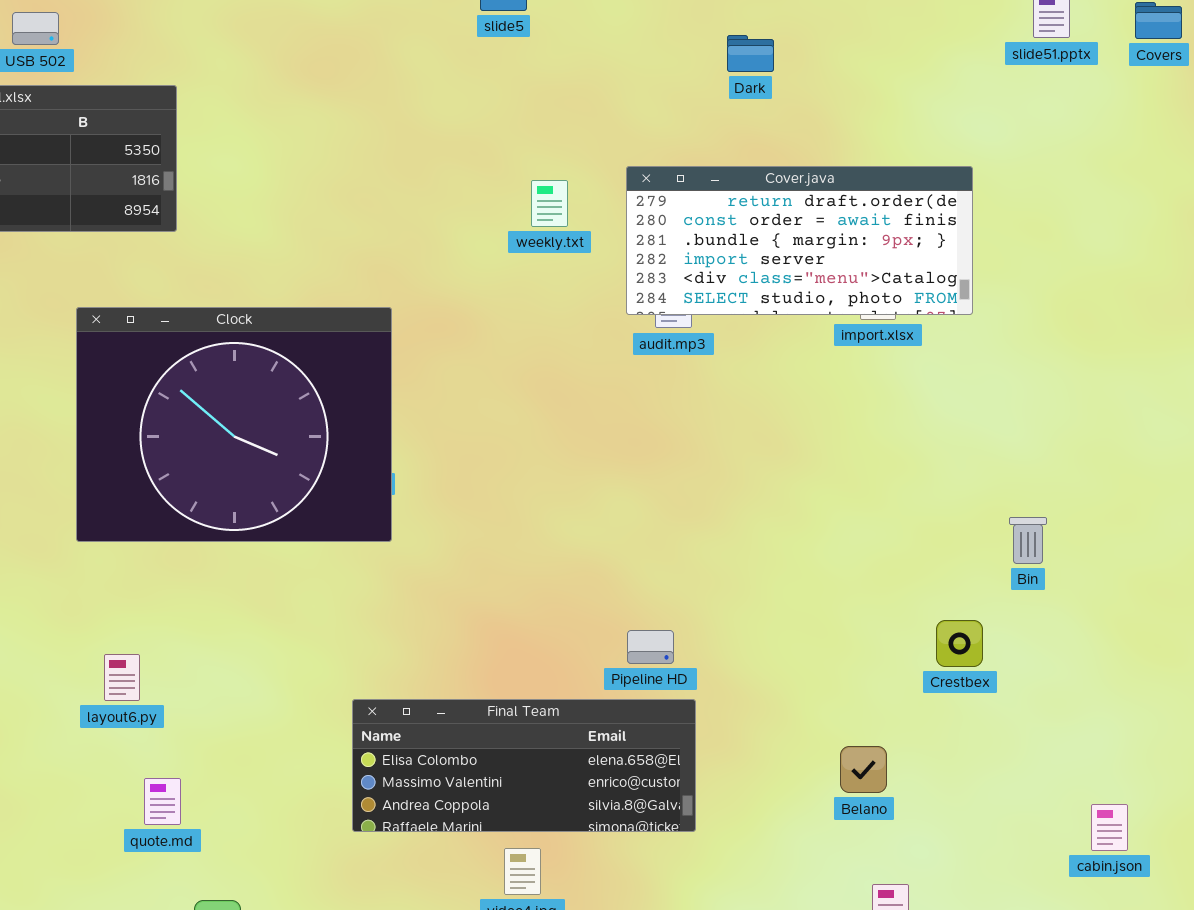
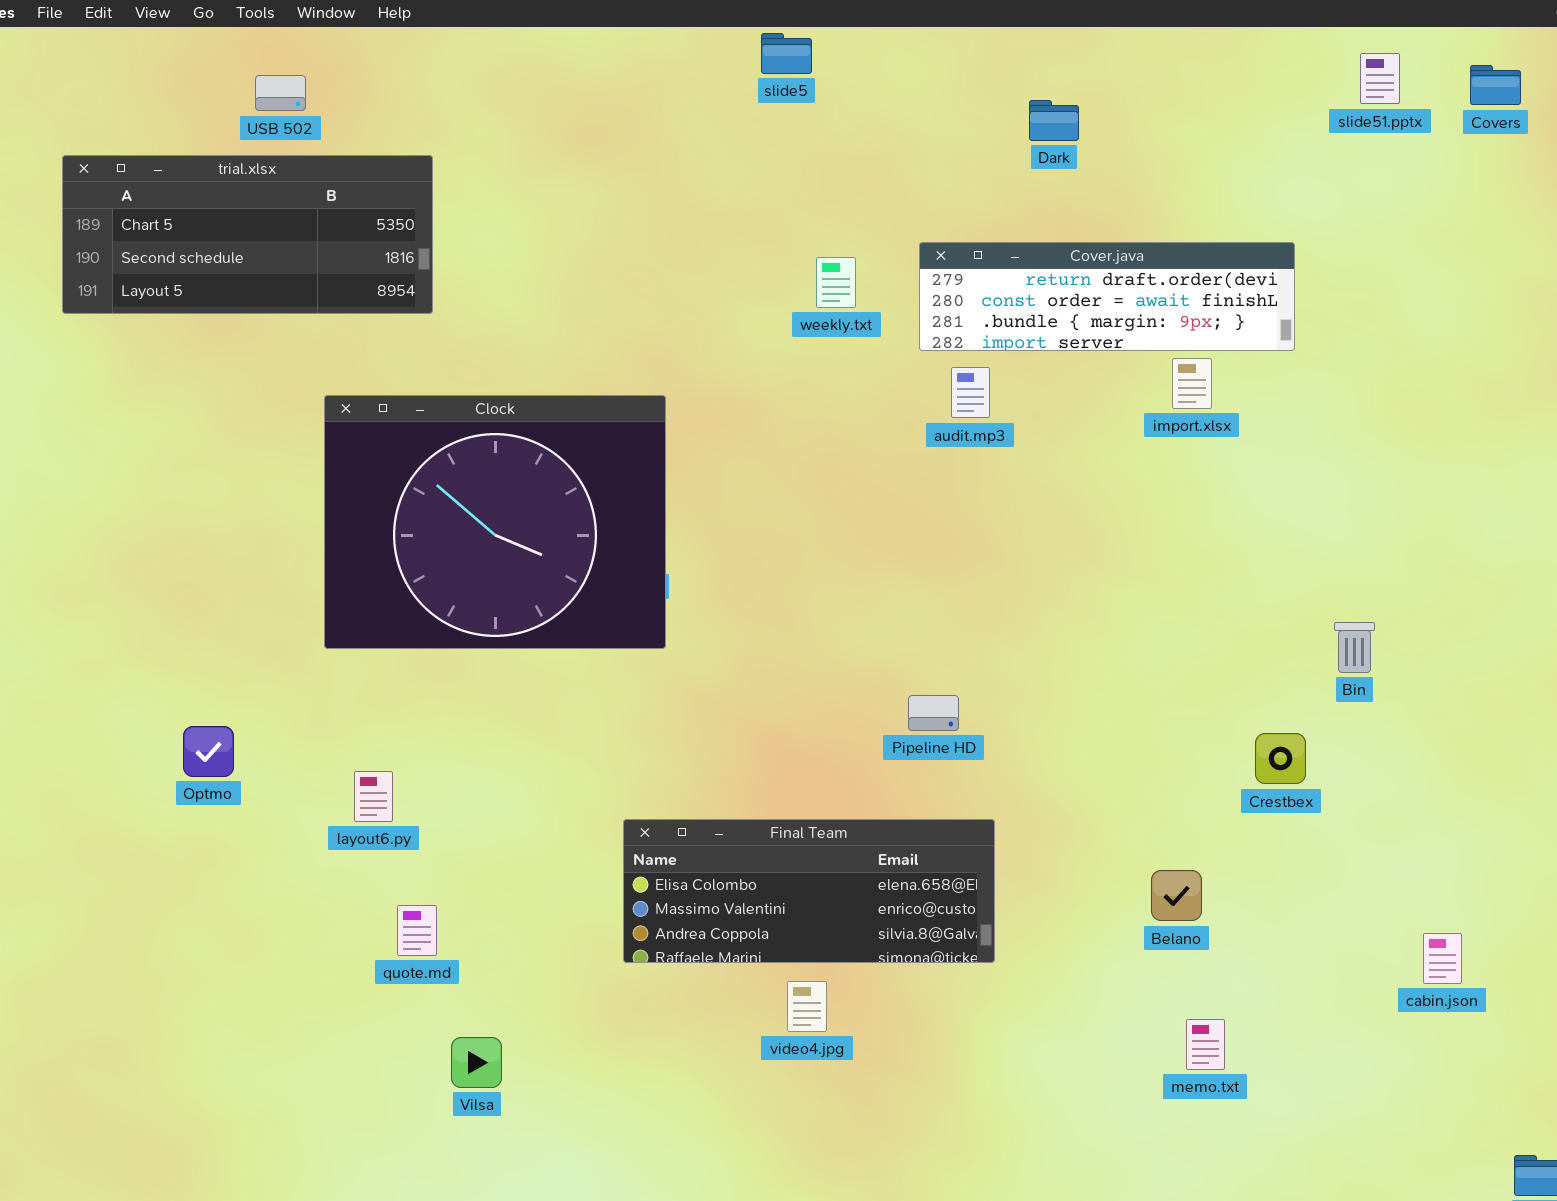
Cover.java: [626,166,973,315] -> [919,242,1295,351], resized
Pipeline HD: [627,630,674,664] -> [908,695,959,731], moved

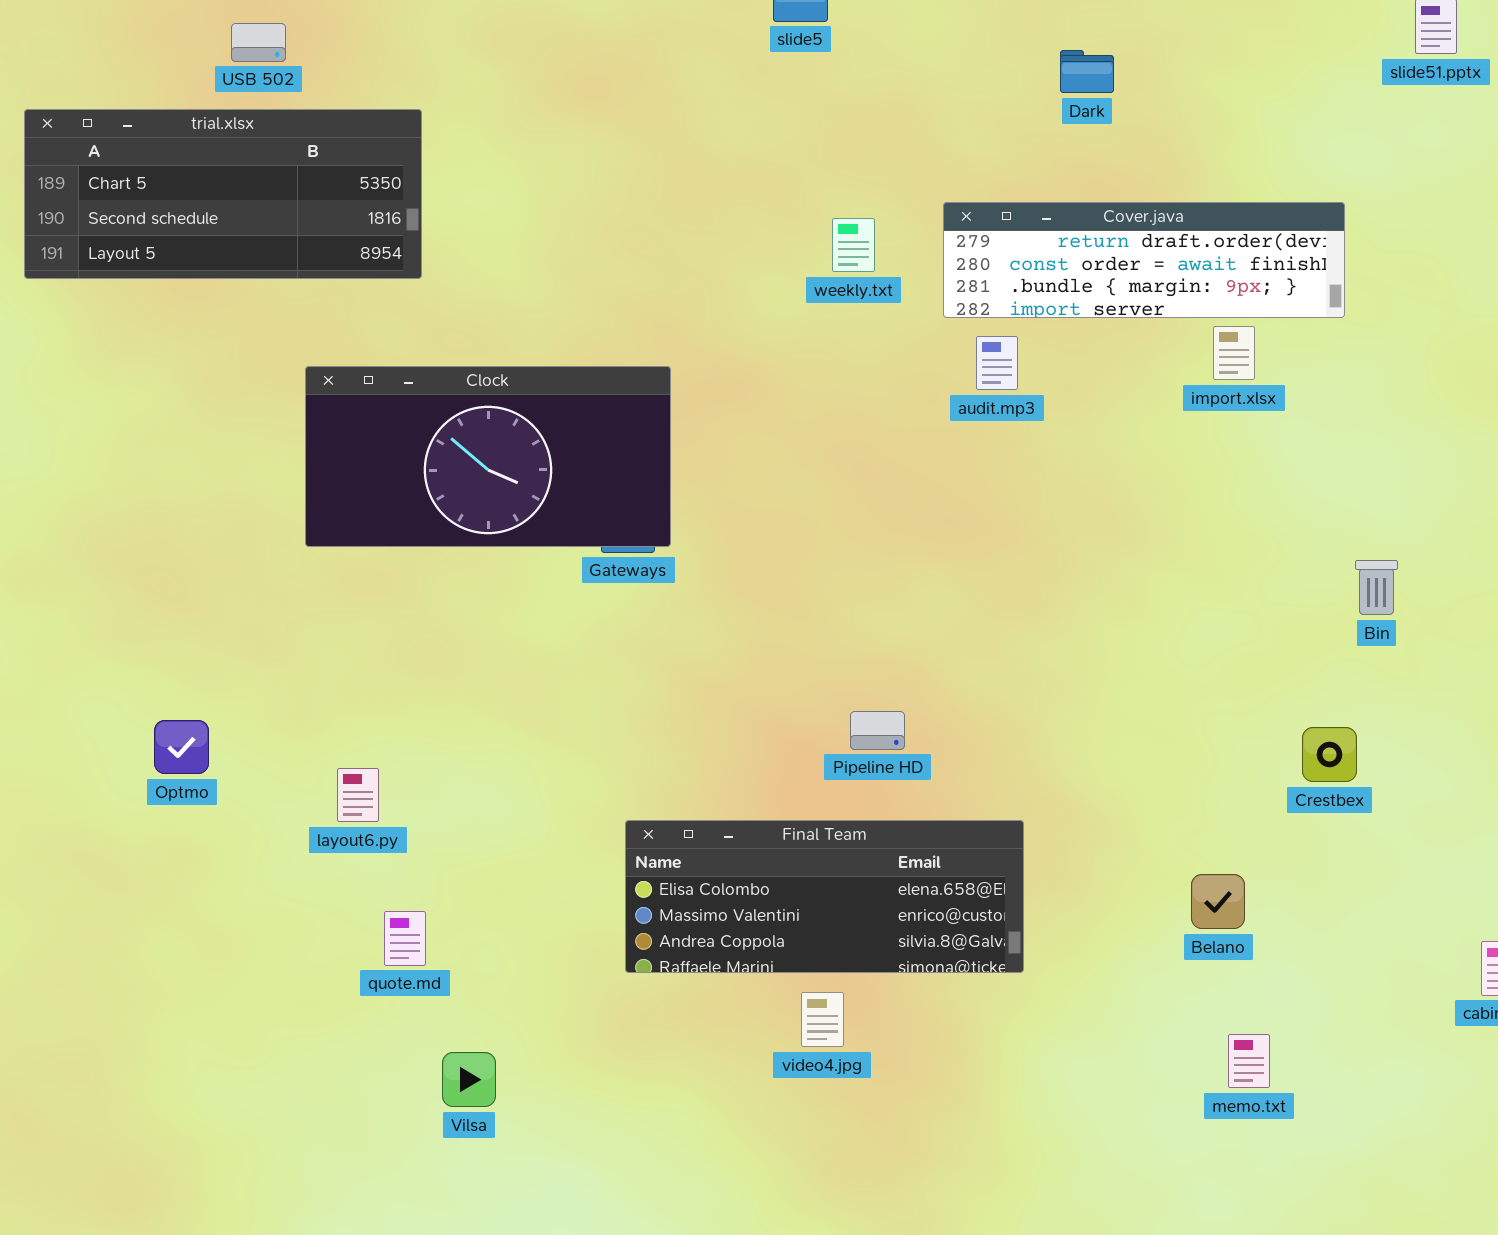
Clock: [324,395,666,649] -> [305,366,671,547], resized
Bin: [1334,622,1375,673] -> [1355,560,1398,615], moved
Pipeline HD: [908,695,959,731] -> [850,711,905,750], moved

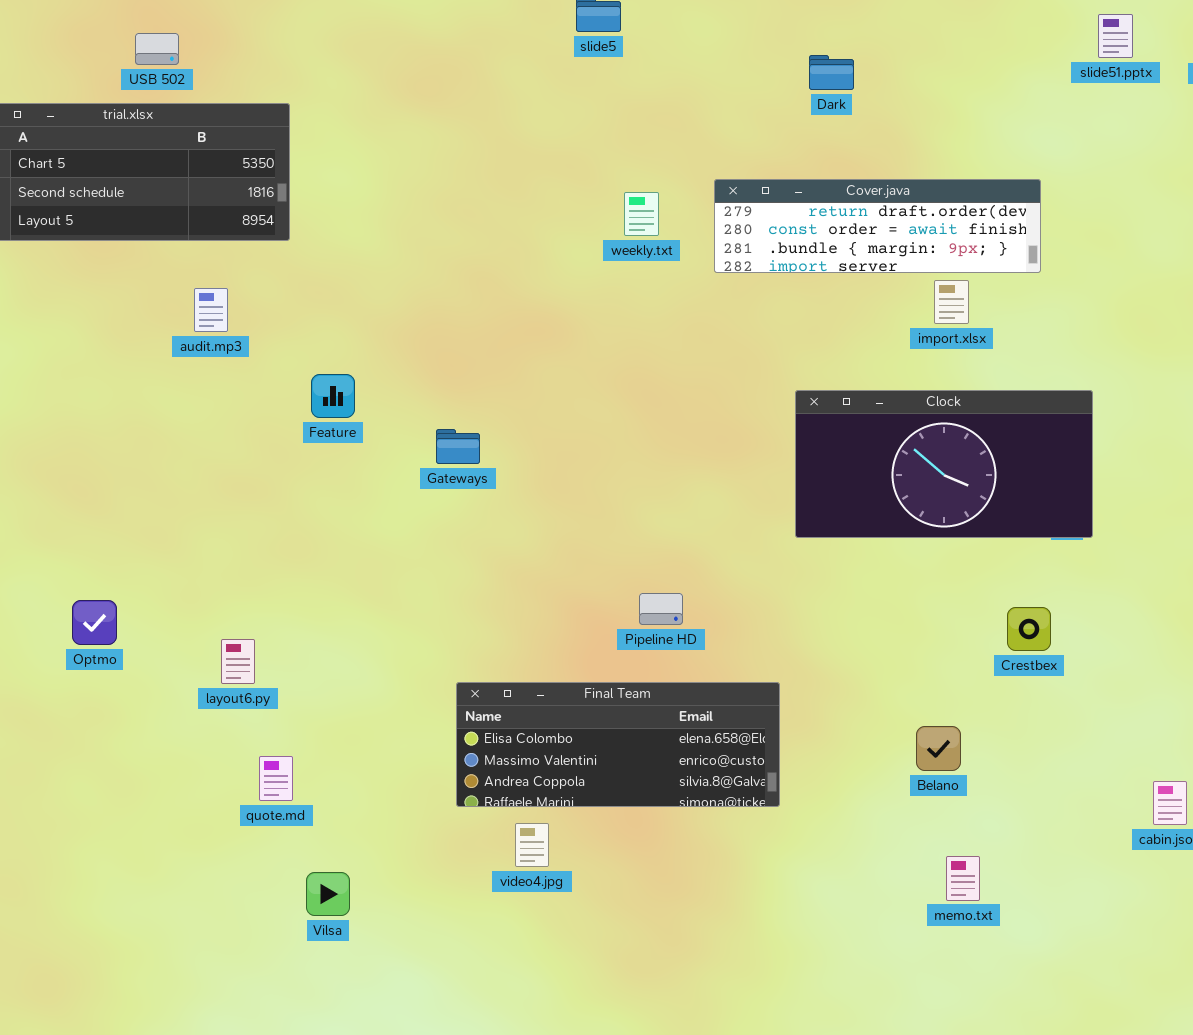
audit.mp3: [976,336,1018,390] -> [194,288,228,332], moved
Clock: [305,366,671,547] -> [795,390,1093,538], moved
video4.jpg: [801,992,844,1047] -> [515,823,549,867], moved

